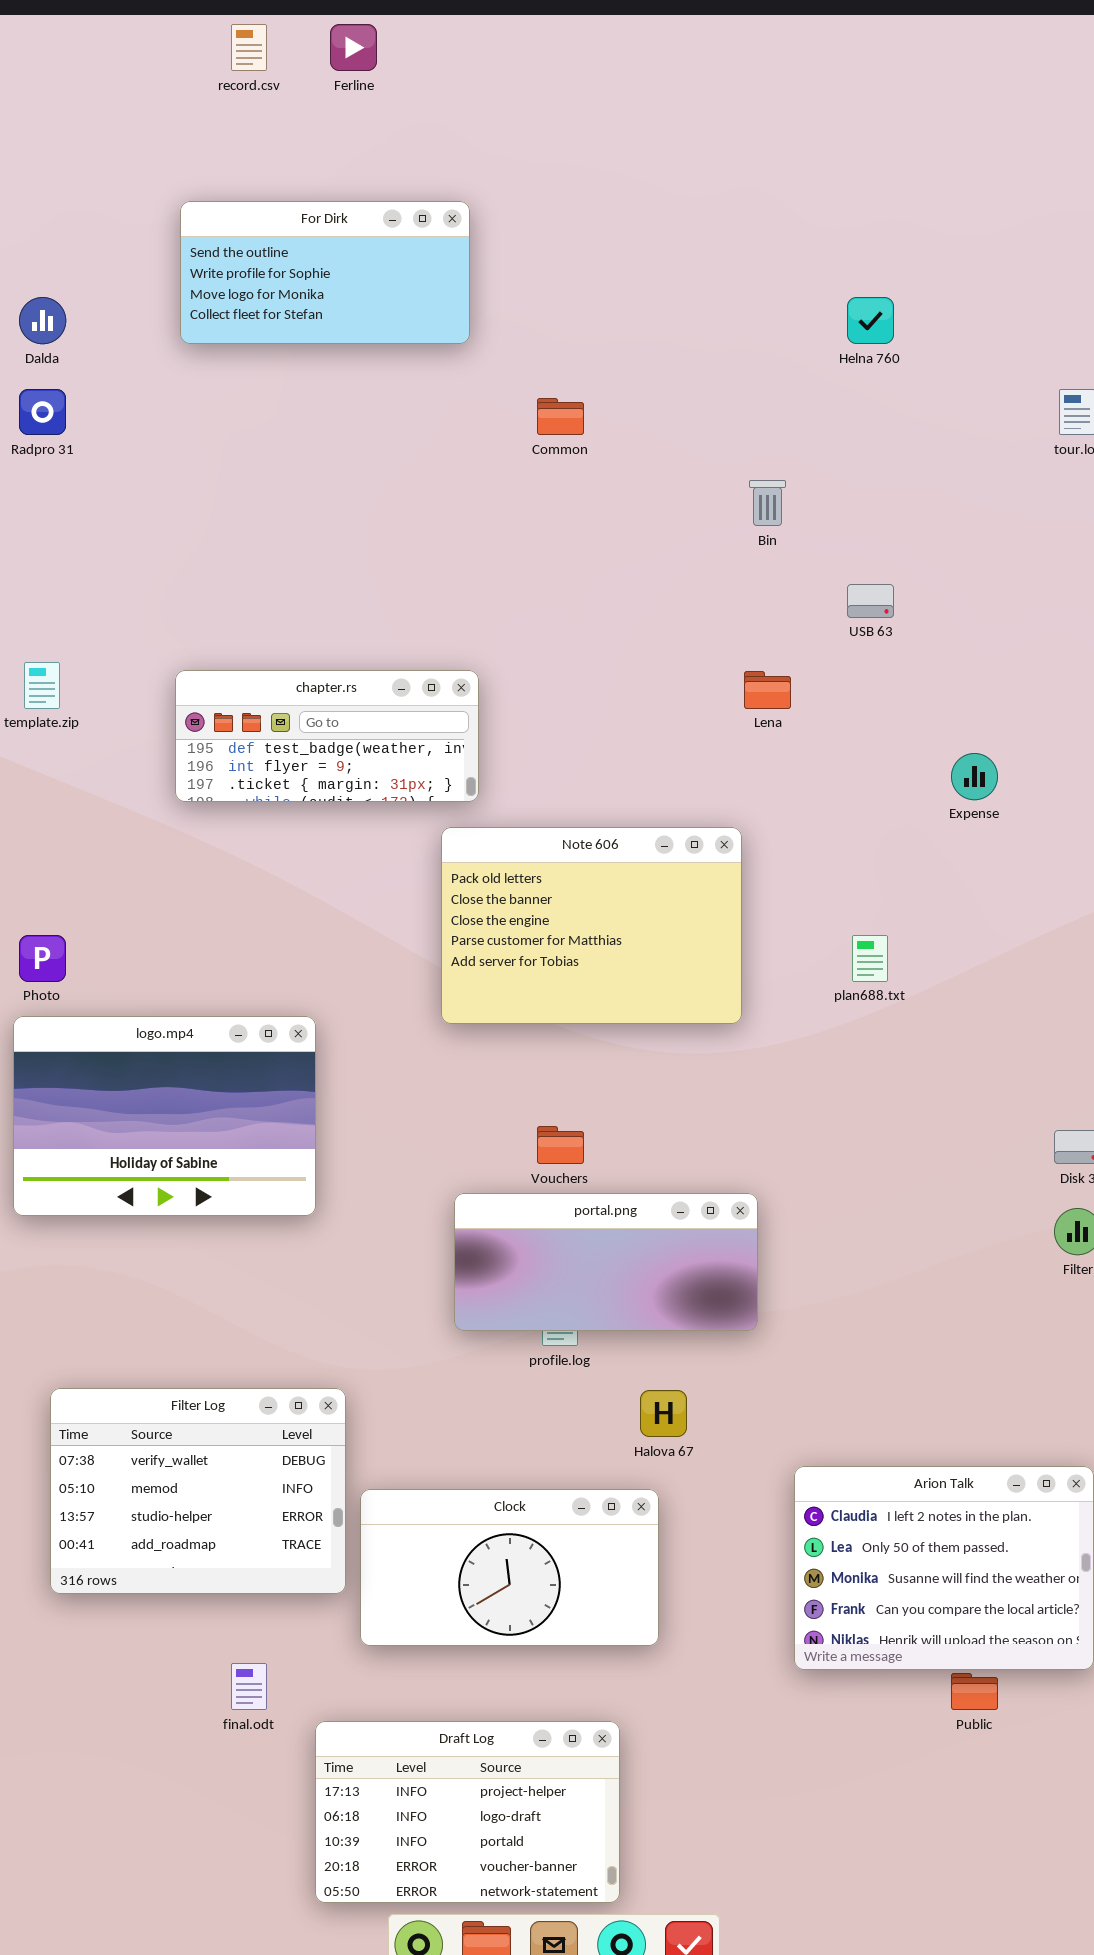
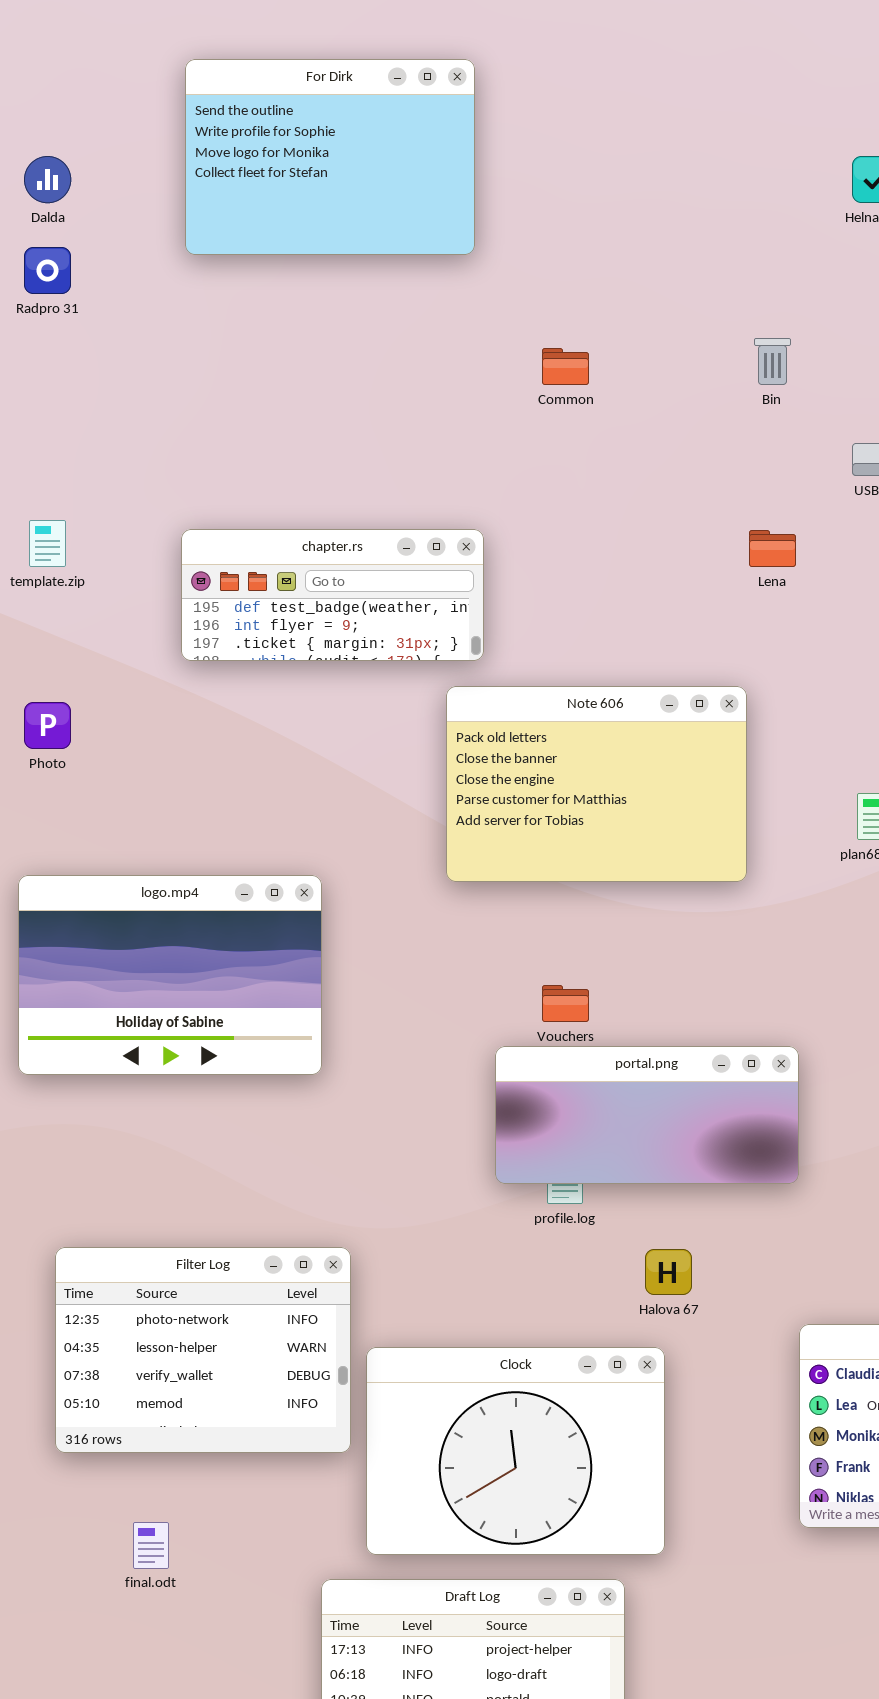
For Dirk: [180,201,470,344] -> [185,59,475,255], resized
Common: [537,398,584,435] -> [542,348,589,385], moved
Photo: [19,935,66,982] -> [24,702,71,749], moved
portal.png: [454,1193,758,1331] -> [495,1046,799,1184], moved
Filter Log: [50,1388,346,1594] -> [55,1247,351,1453], scrolled up 2 rows
Clock: [360,1489,659,1646] -> [366,1347,665,1555], resized
final.odt: [231,1663,267,1710] -> [133,1522,169,1569], moved

